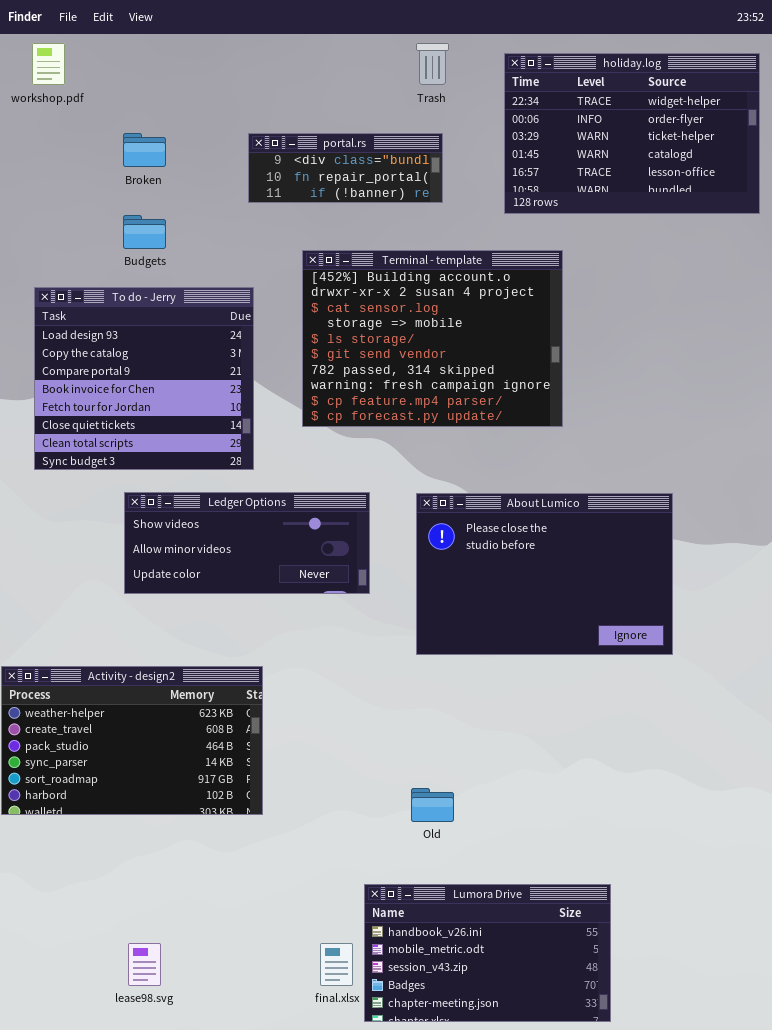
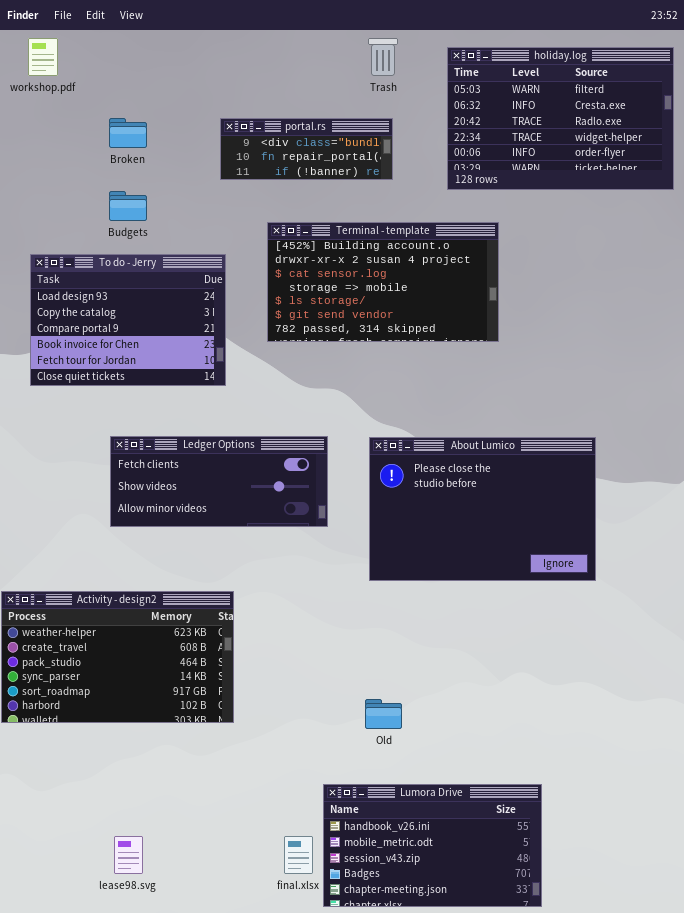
holiday.log: [504,53,760,214] -> [447,47,674,190], scrolled up 3 rows
Terminal - template: [302,250,563,427] -> [267,222,499,342], resized
To do - Jerry: [34,287,254,470] -> [30,254,226,386], resized
Ledger Options: [124,492,370,594] -> [110,436,328,527], scrolled up 1 row

